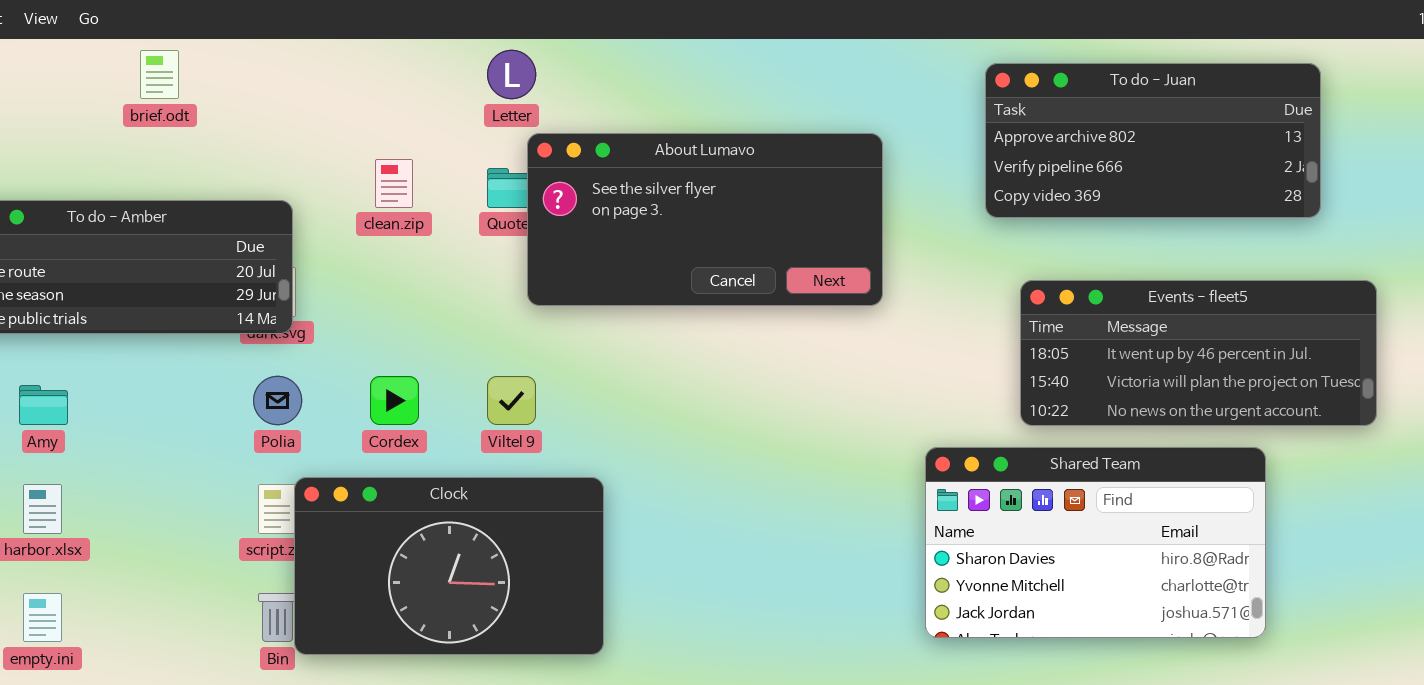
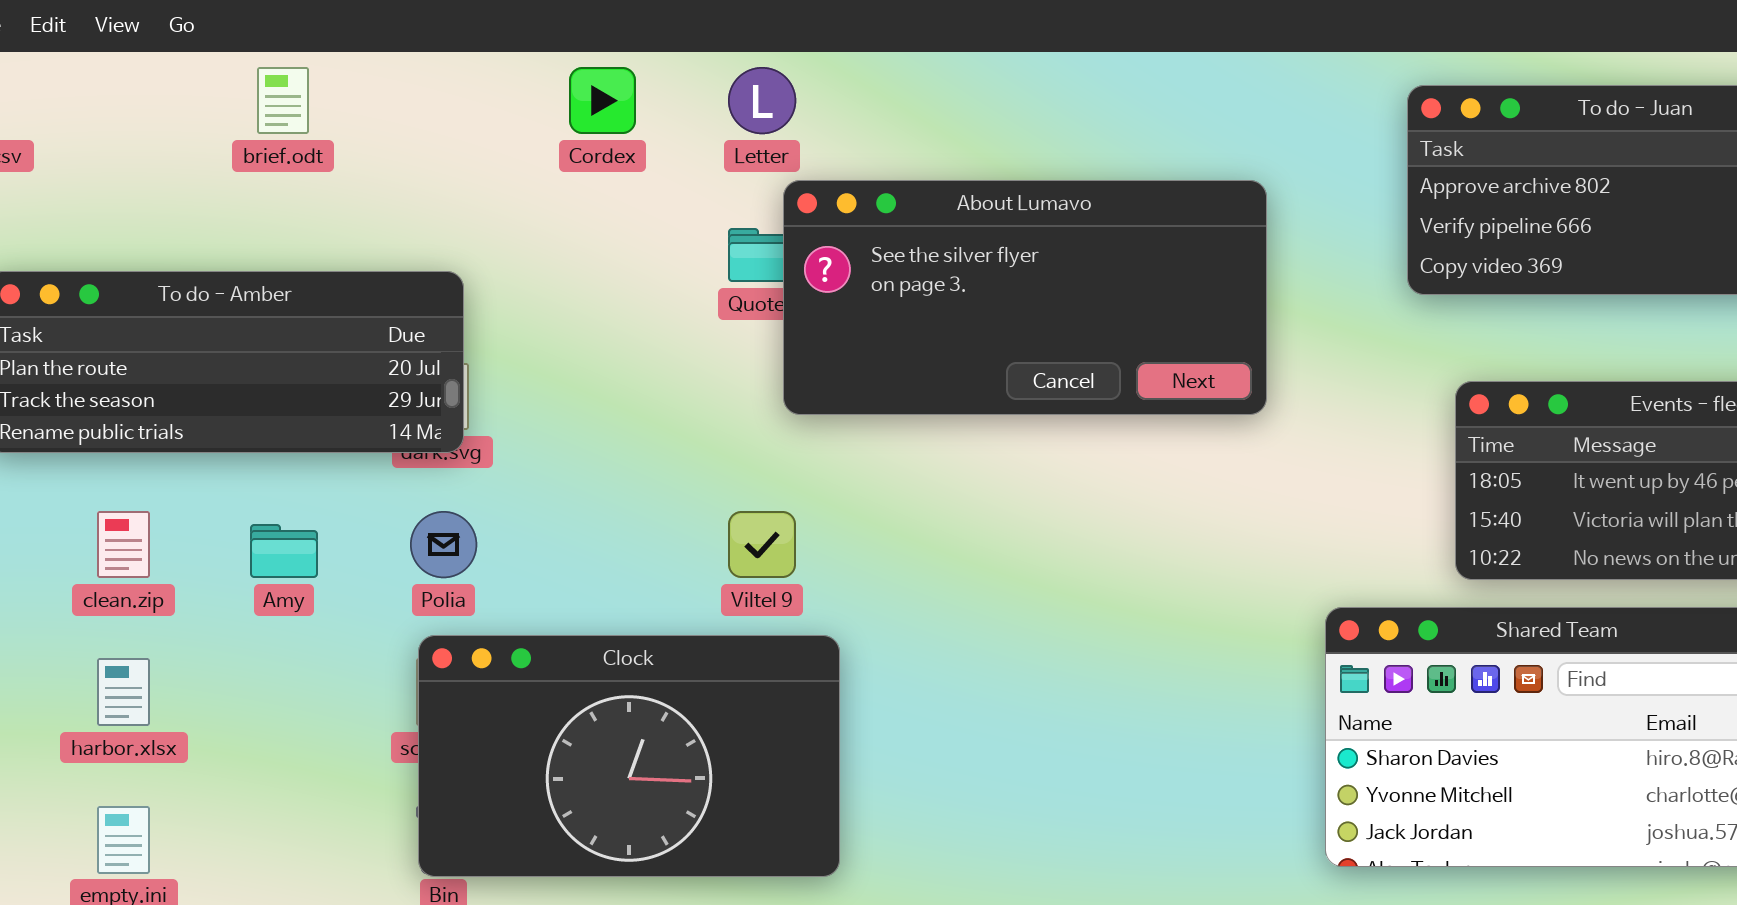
clean.zip: [375,159,413,208] -> [97,511,150,578], moved
Cordex: [370,376,419,425] -> [569,67,636,134], moved
Amy: [19,385,68,425] -> [250,524,318,578], moved
Clock: [294,477,604,655] -> [418,635,840,877], moved

